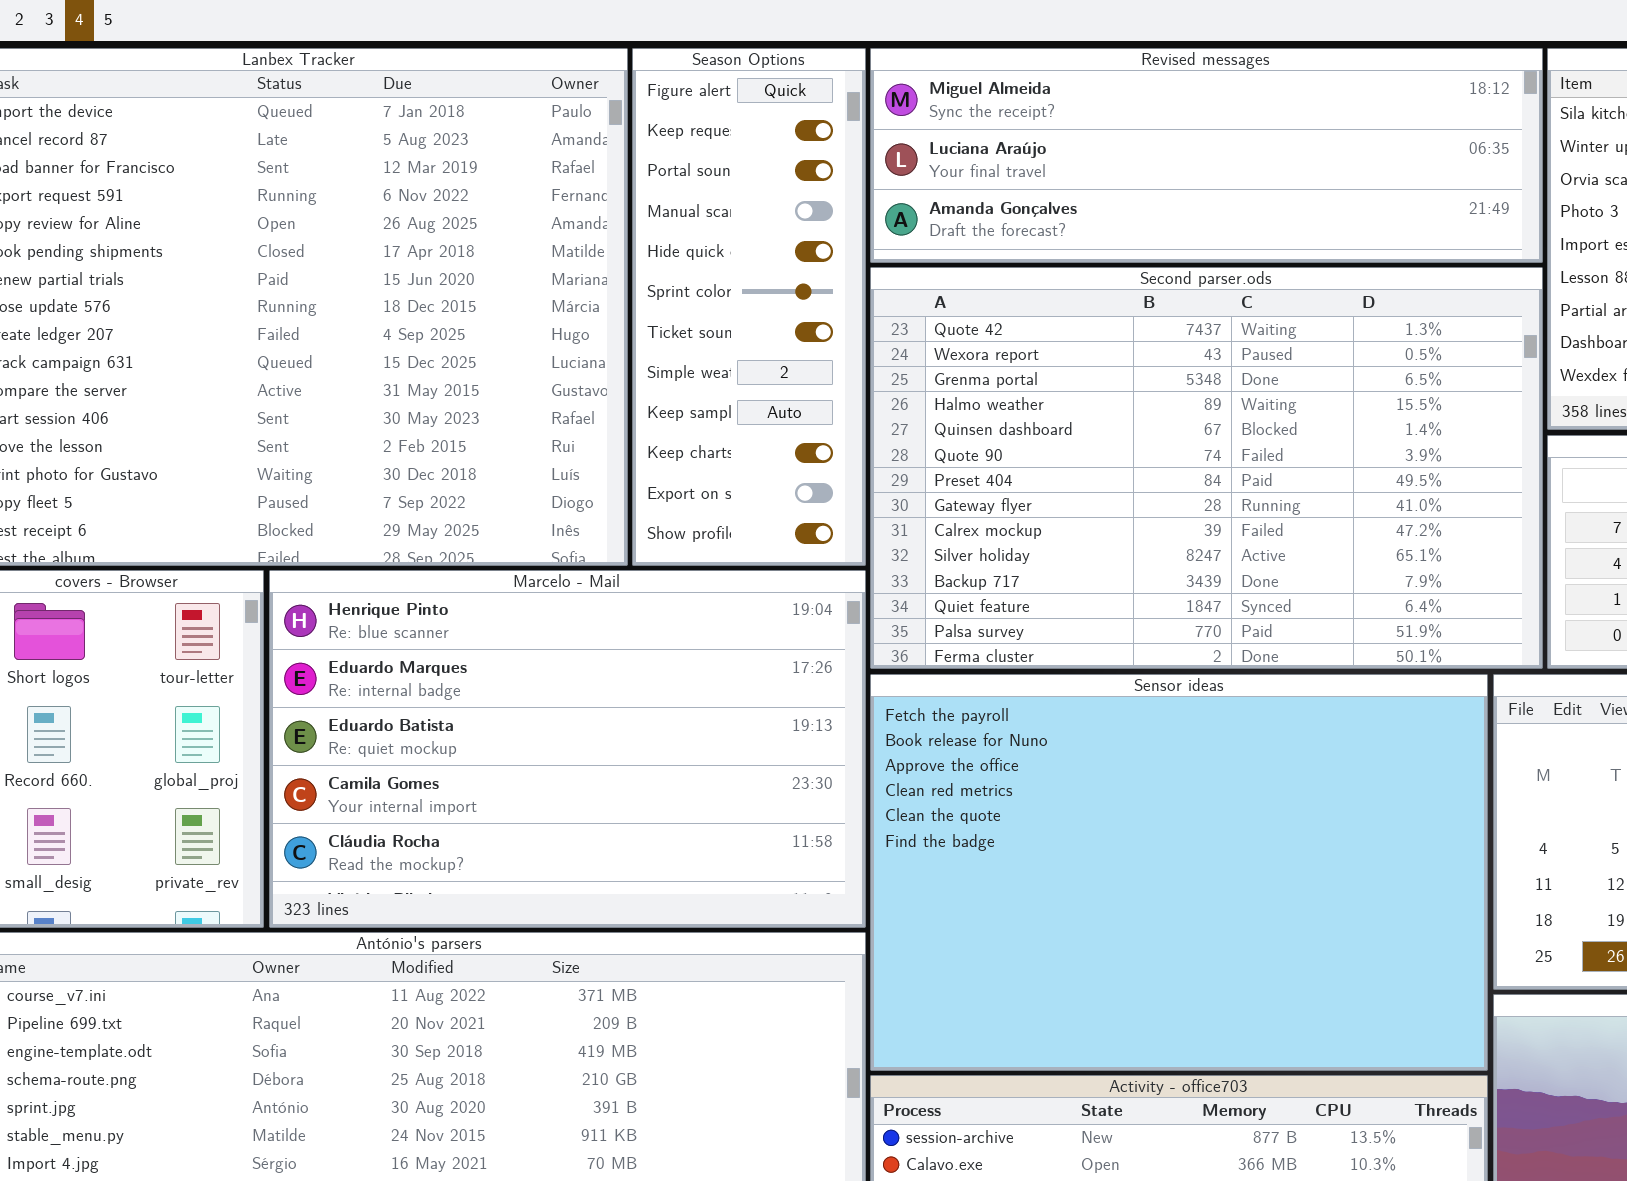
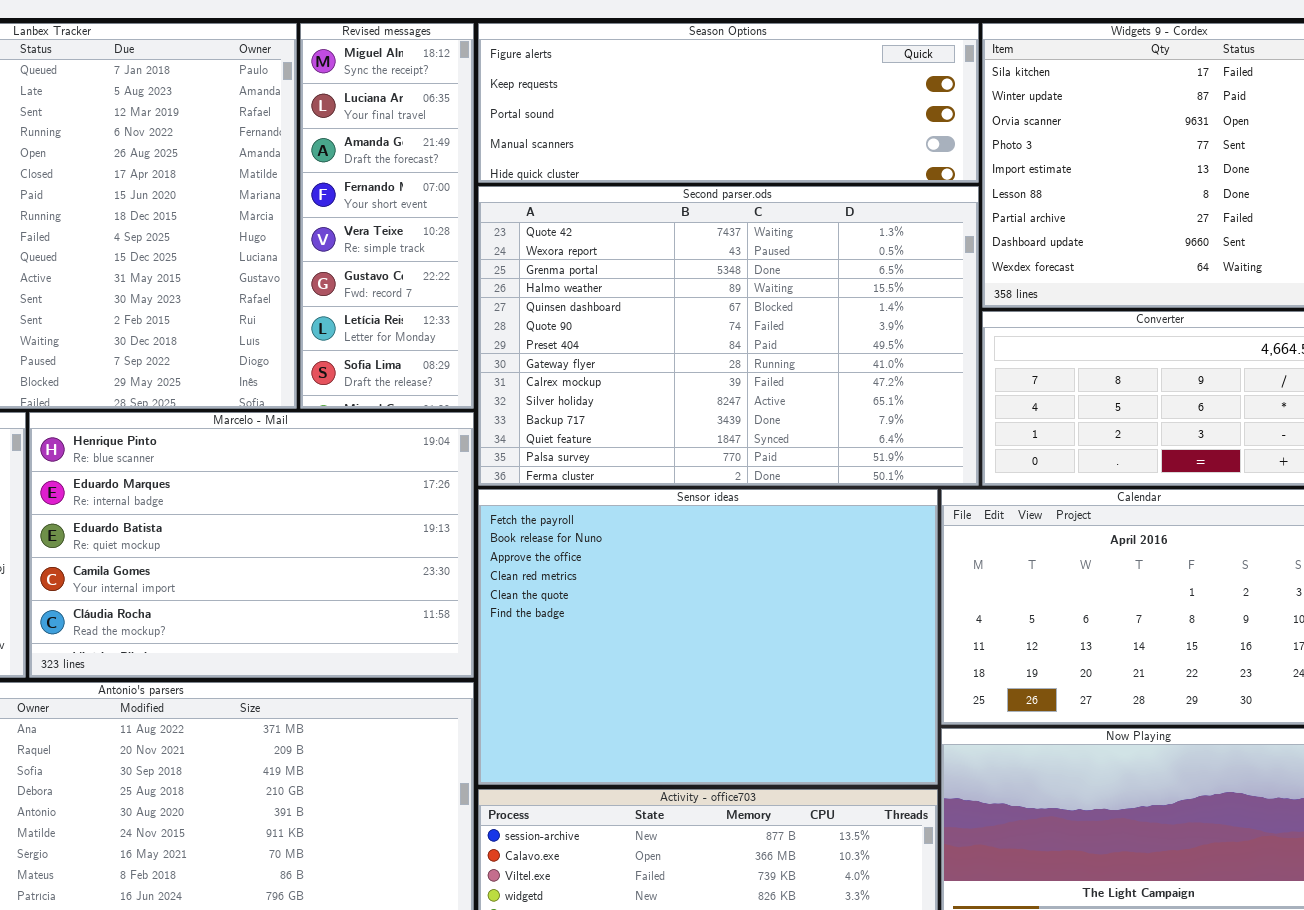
Season Options: [632,48,866,566] -> [478,23,979,183], moved, resized
Revised messages: [870,48,1543,263] -> [300,23,474,409], moved, resized

